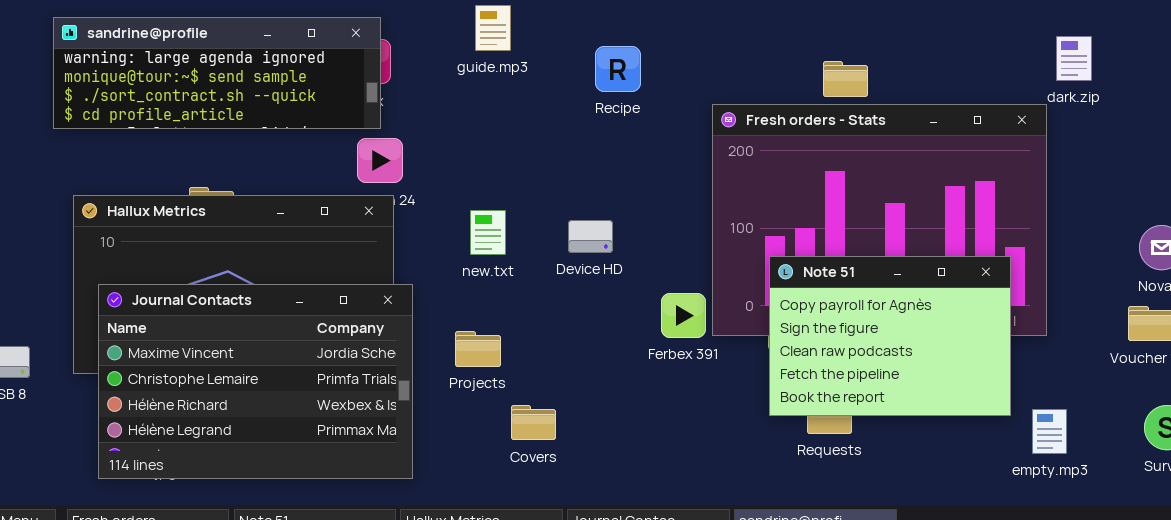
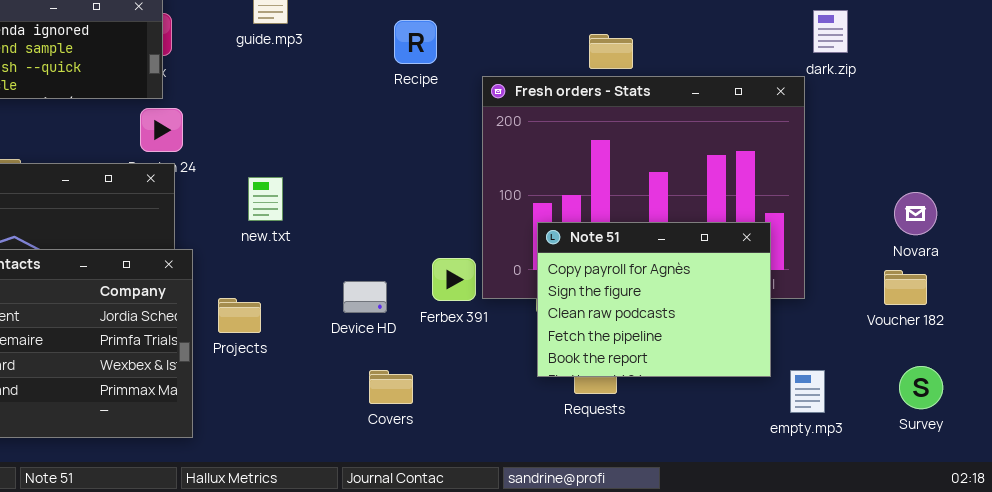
Recipe: [595,46,641,92] -> [394,20,437,64], moved
Device HD: [568,220,613,253] -> [343,281,387,313], moved
Projects: [455,331,501,367] -> [218,298,261,333], moved
Covers: [511,405,556,440] -> [369,370,413,404], moved

